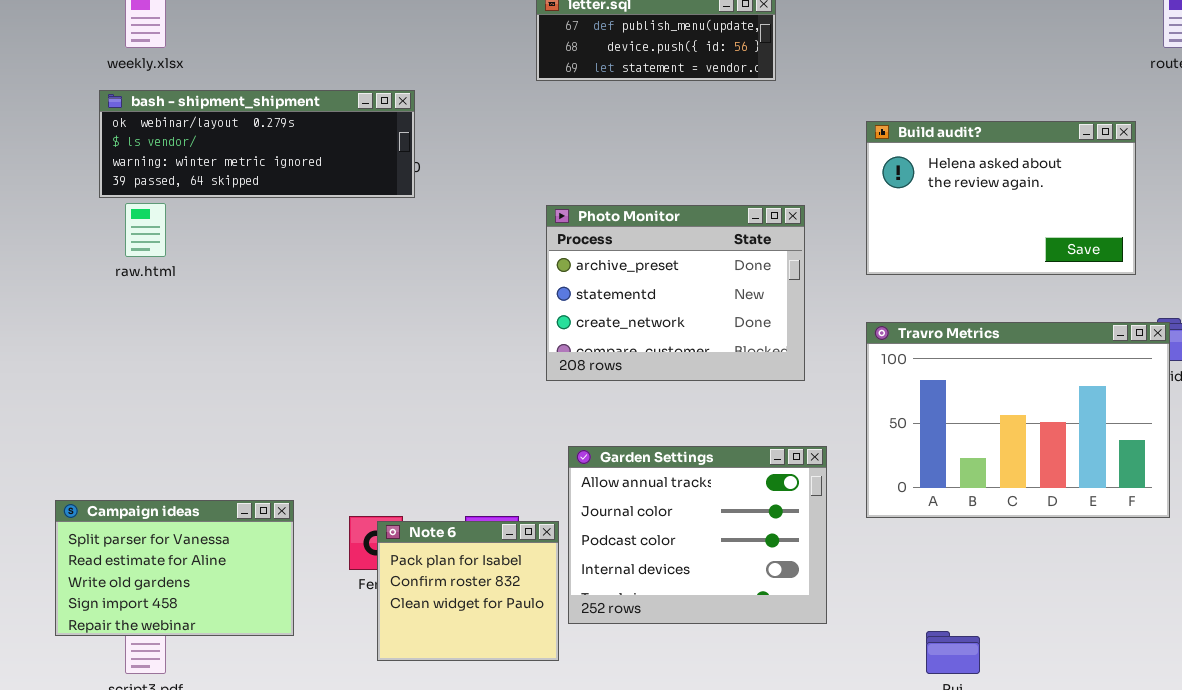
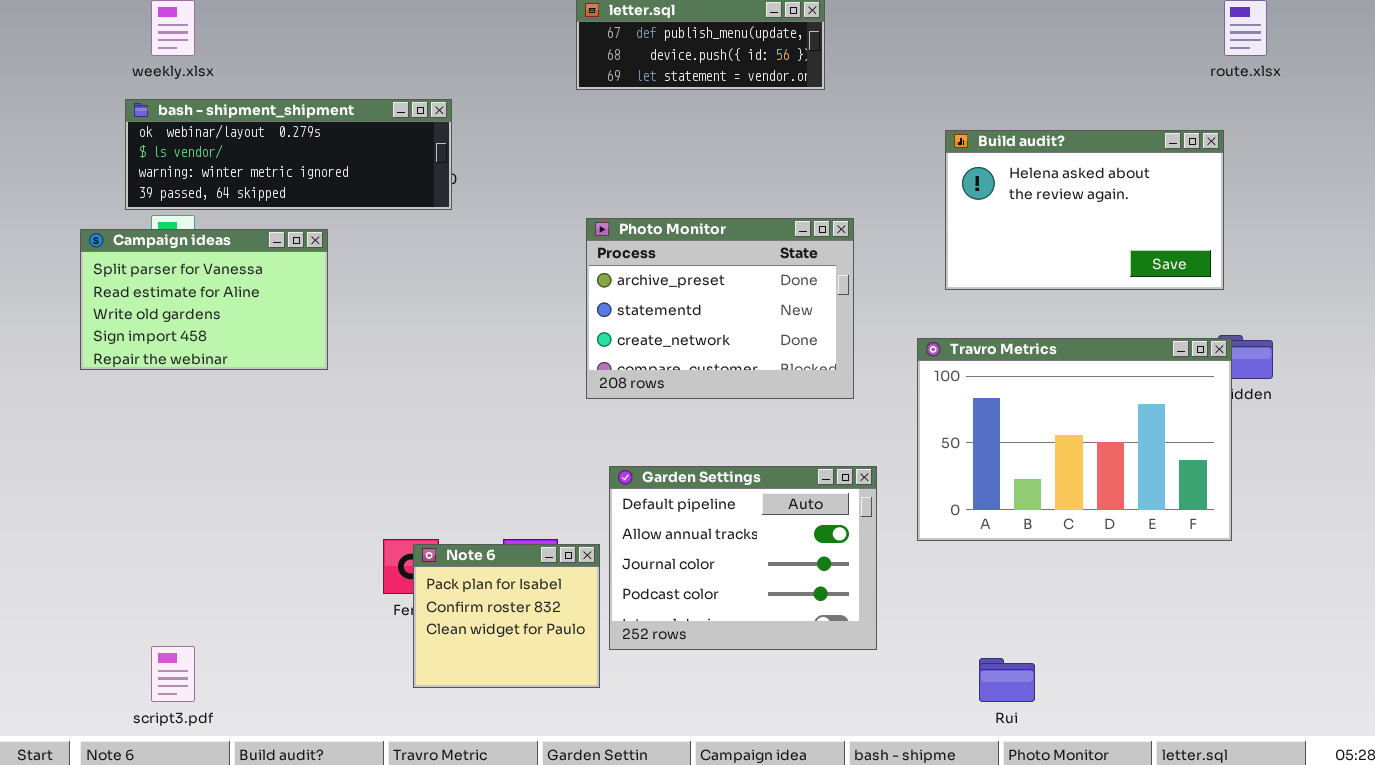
Build audit?: [866,121,1136,275] -> [945,130,1224,290], moved
Garden Settings: [568,446,827,624] -> [609,466,877,650], scrolled up 1 row
Campaign ideas: [55,500,294,636] -> [80,229,328,370], moved

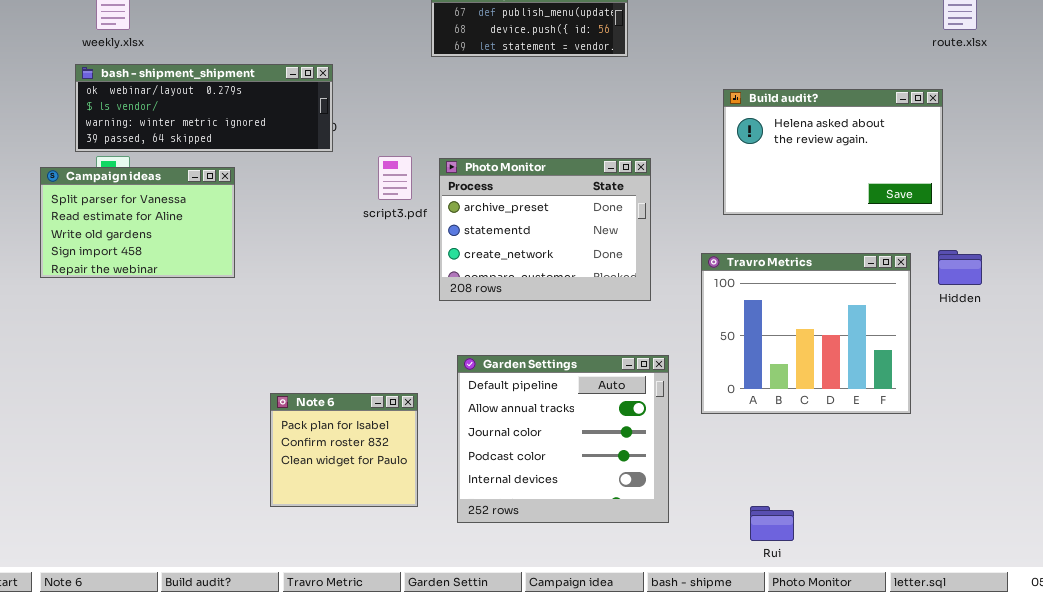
Travro Metrics: [917,338,1232,541] -> [701,253,911,414], resized
Garden Settings: [609,466,877,650] -> [457,355,669,523], resized
Note 6: [413,544,600,688] -> [270,393,418,507], moved
script3.pdf: [151,646,195,702] -> [378,156,412,200], moved

